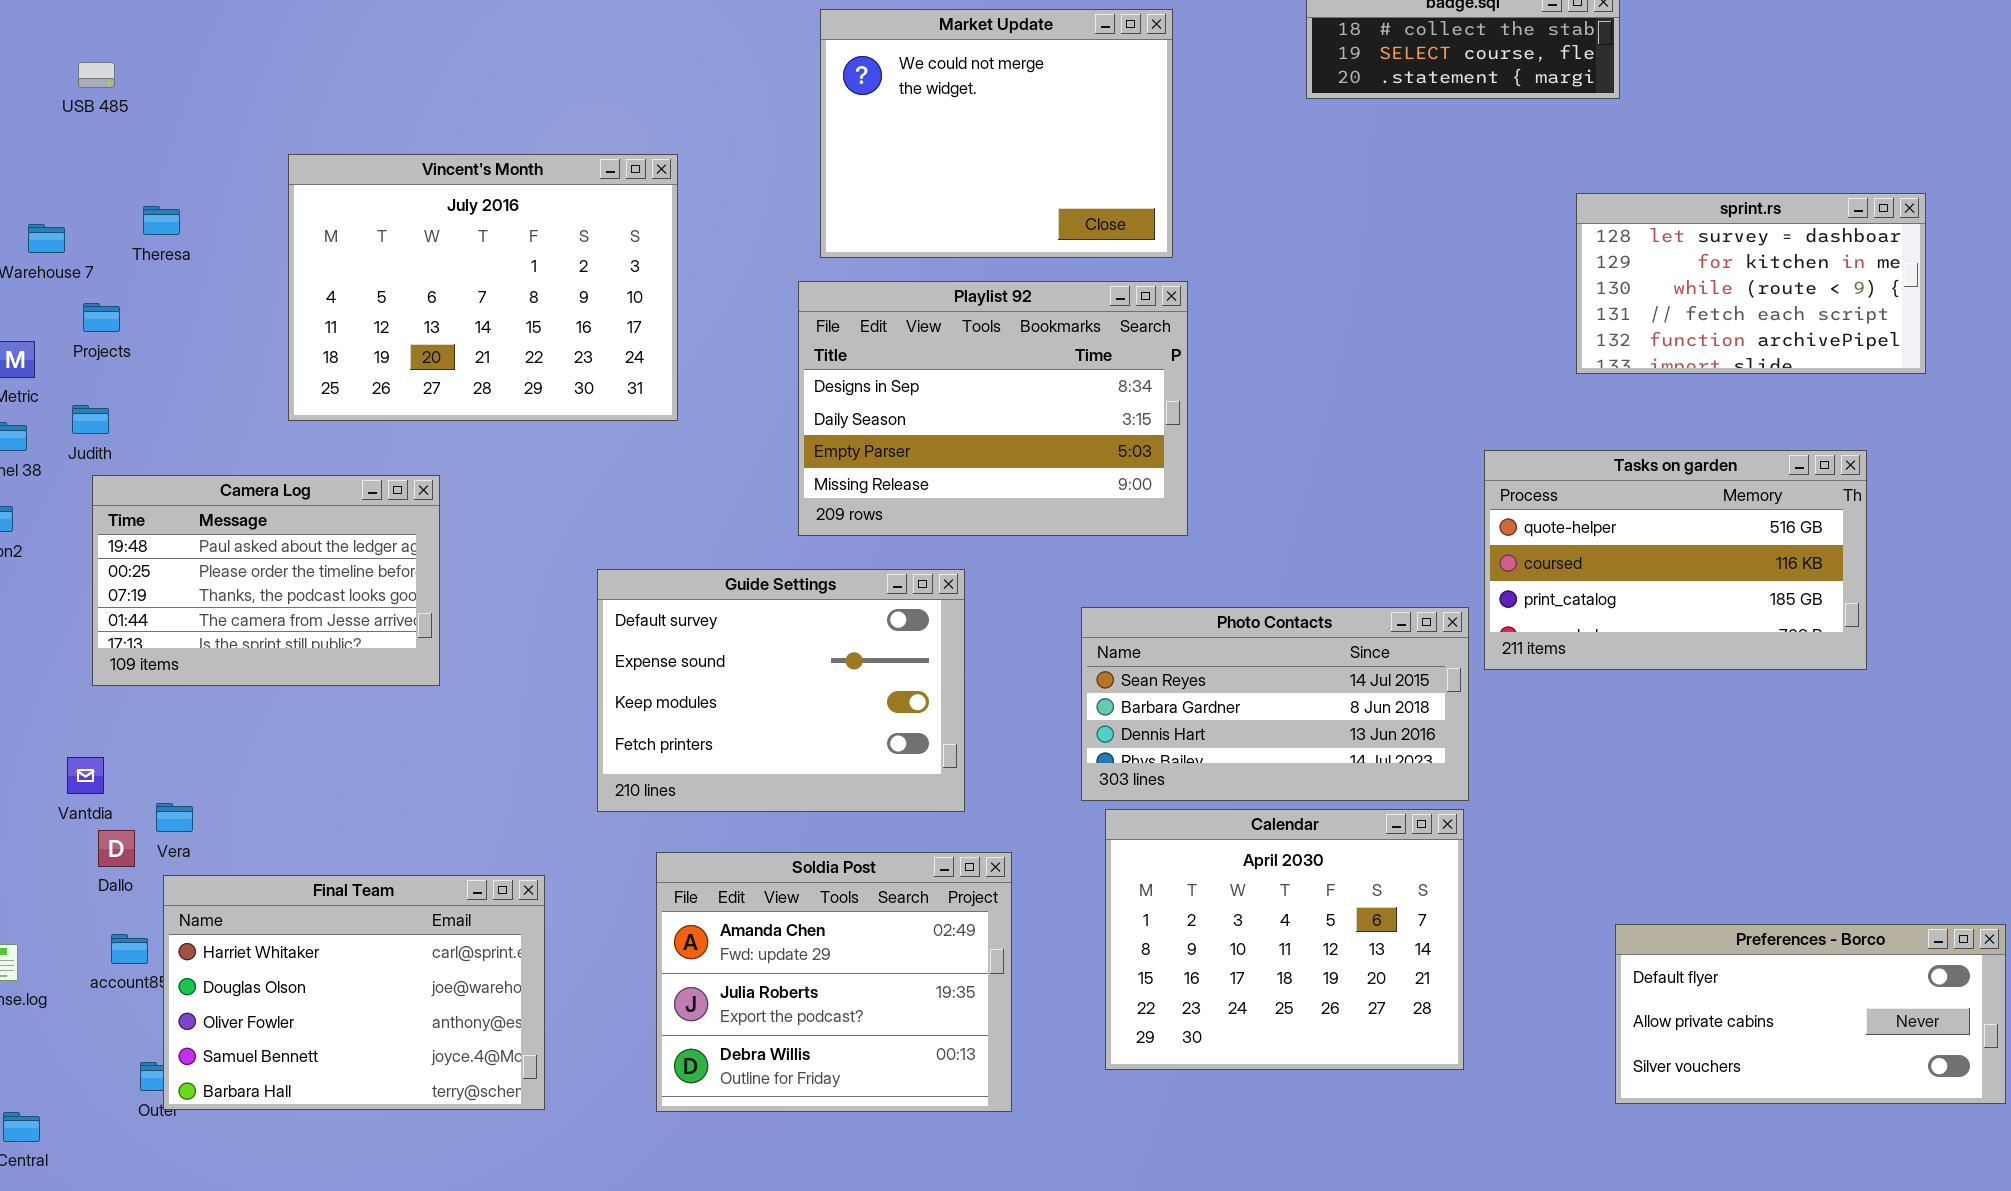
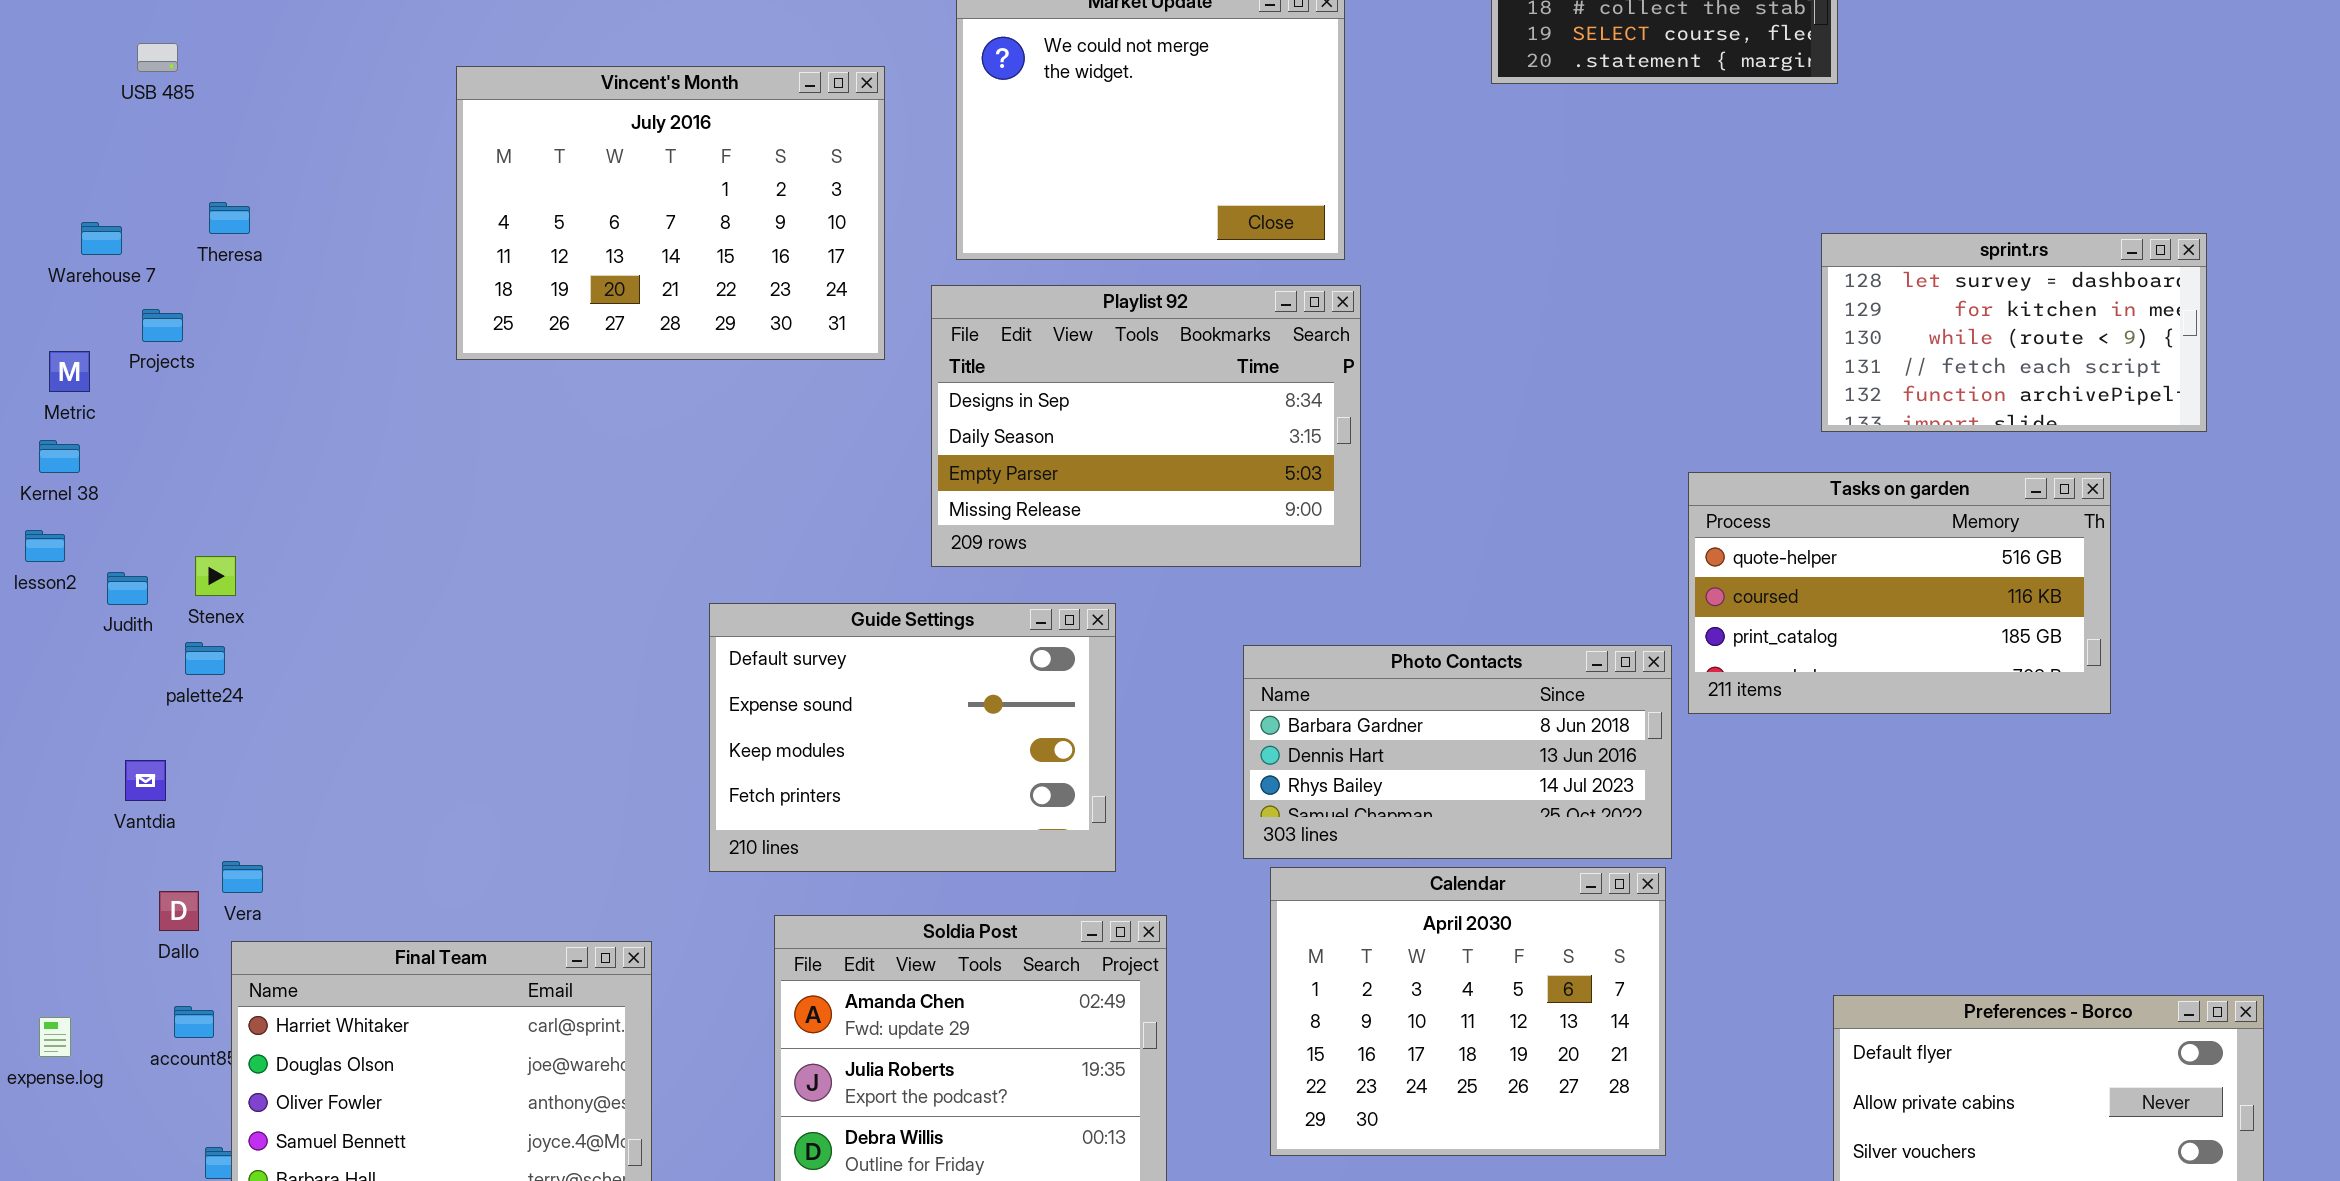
Vincent's Month: [288,154,678,421] -> [456,66,885,360], moved
sprint.rs: [1576,193,1926,374] -> [1821,233,2207,432], moved
Judith: [72,405,109,434] -> [107,572,148,605], moved
Camera Log: [92,475,440,686] -> none, closed
Photo Contacts: [1081,607,1469,801] -> [1243,645,1672,859], scrolled down 1 row
Vantdia: [67,757,104,794] -> [125,760,166,801], moved

